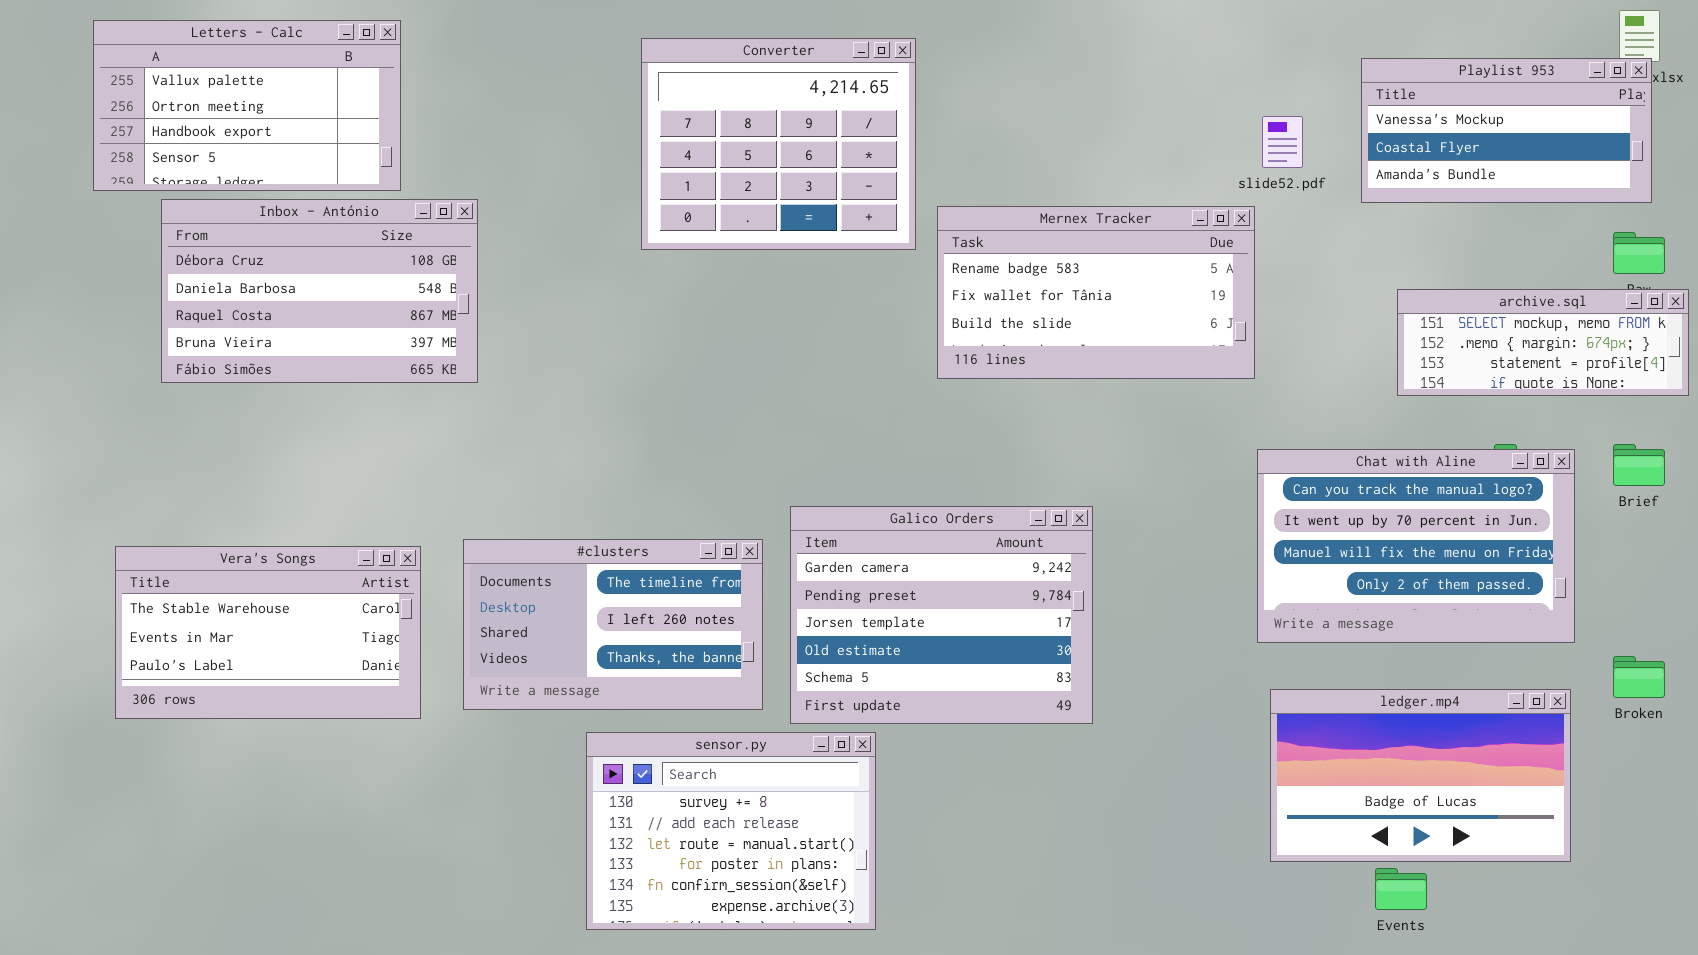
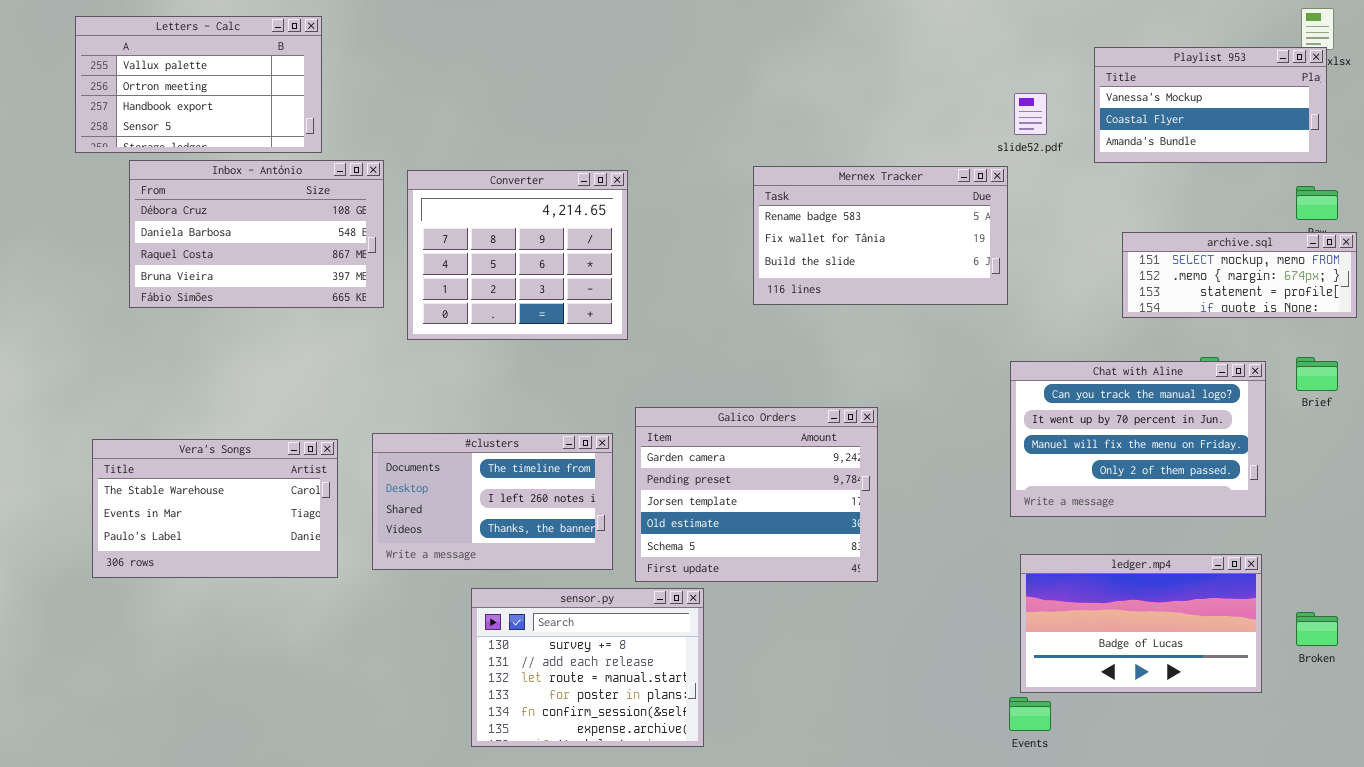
Converter: [641,38,916,250] -> [407,170,628,340], moved
Broken: [1613,656,1665,698] -> [1296,612,1338,646], moved
Events: [1375,868,1427,910] -> [1009,697,1051,731], moved

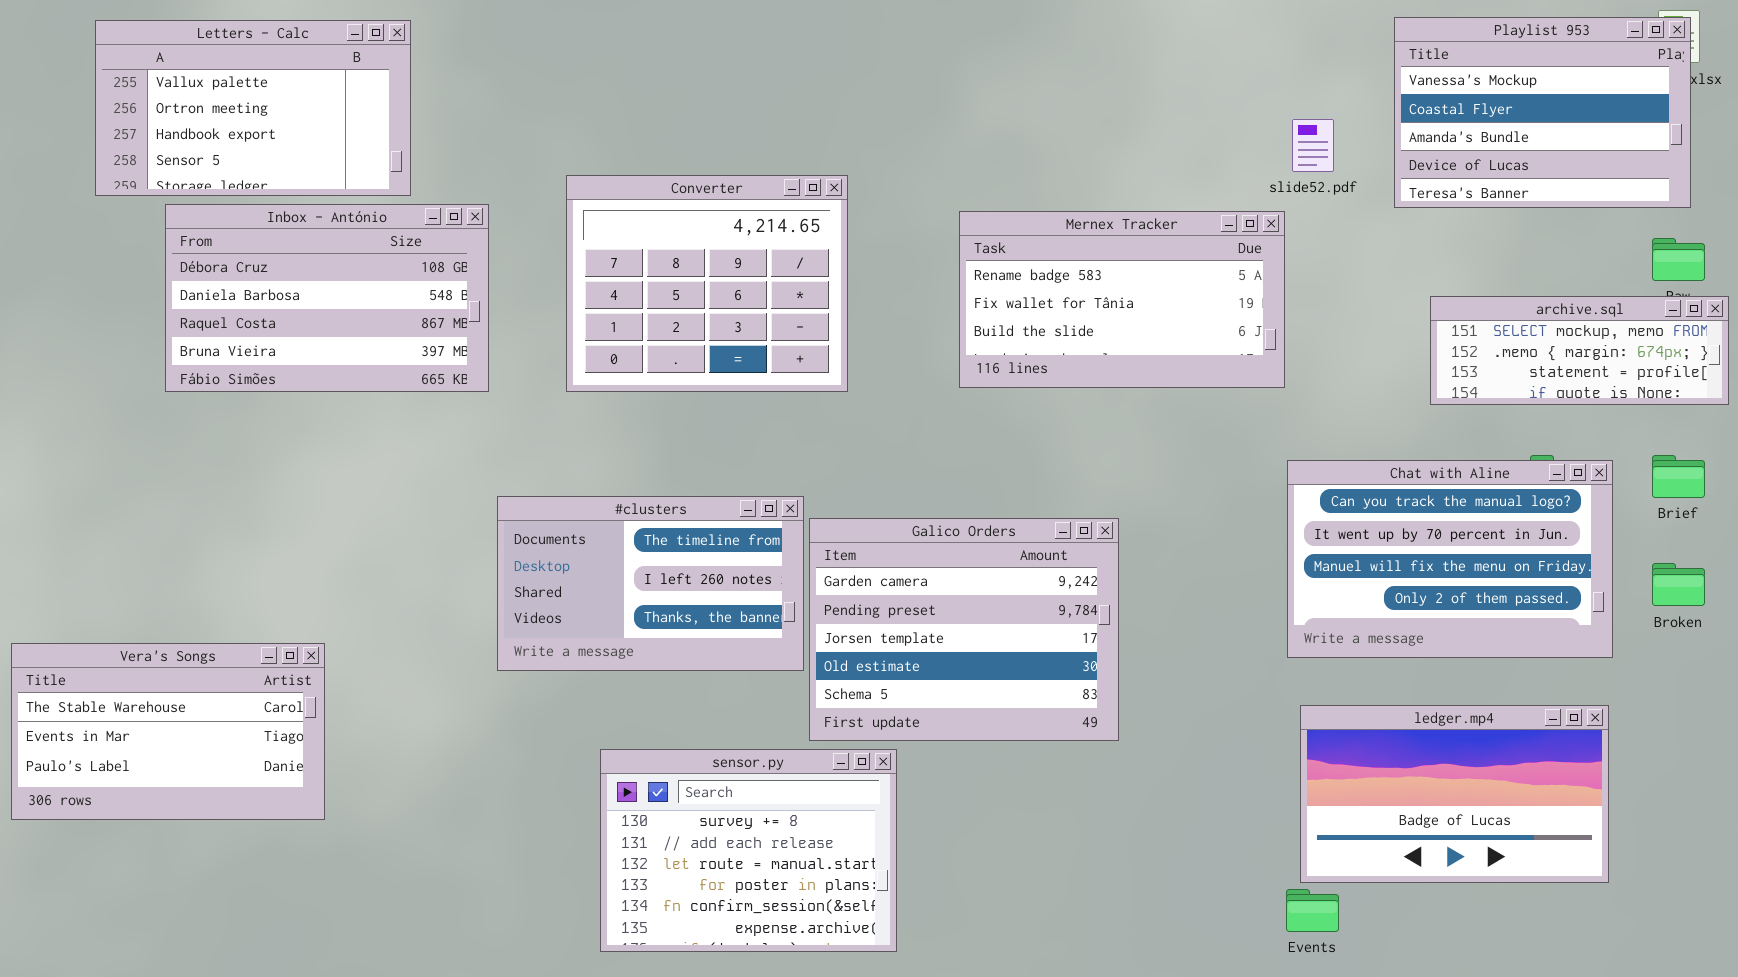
Playlist 953: [1094,47,1327,163] -> [1394,17,1691,208], resized
Converter: [407,170,628,340] -> [566,175,848,392], moved
#clusters: [372,433,613,570] -> [497,496,804,671], moved
Vera's Songs: [92,439,338,578] -> [11,643,325,820], moved
Broken: [1296,612,1338,646] -> [1652,563,1705,606], moved

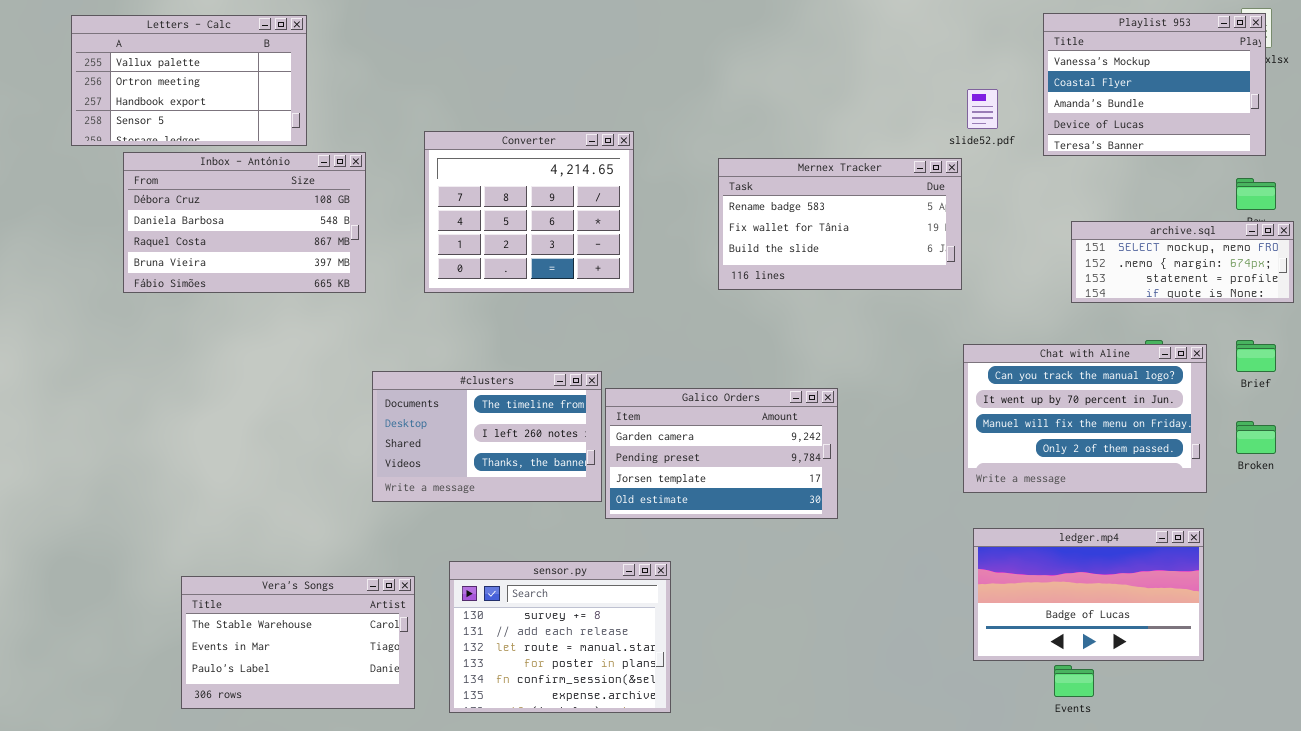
Galico Orders: [809,518,1119,741] -> [605,388,838,519], resized
Vera's Songs: [11,643,325,820] -> [181,576,415,709], moved
Events: [1286,889,1339,932] -> [1054,665,1094,697], moved

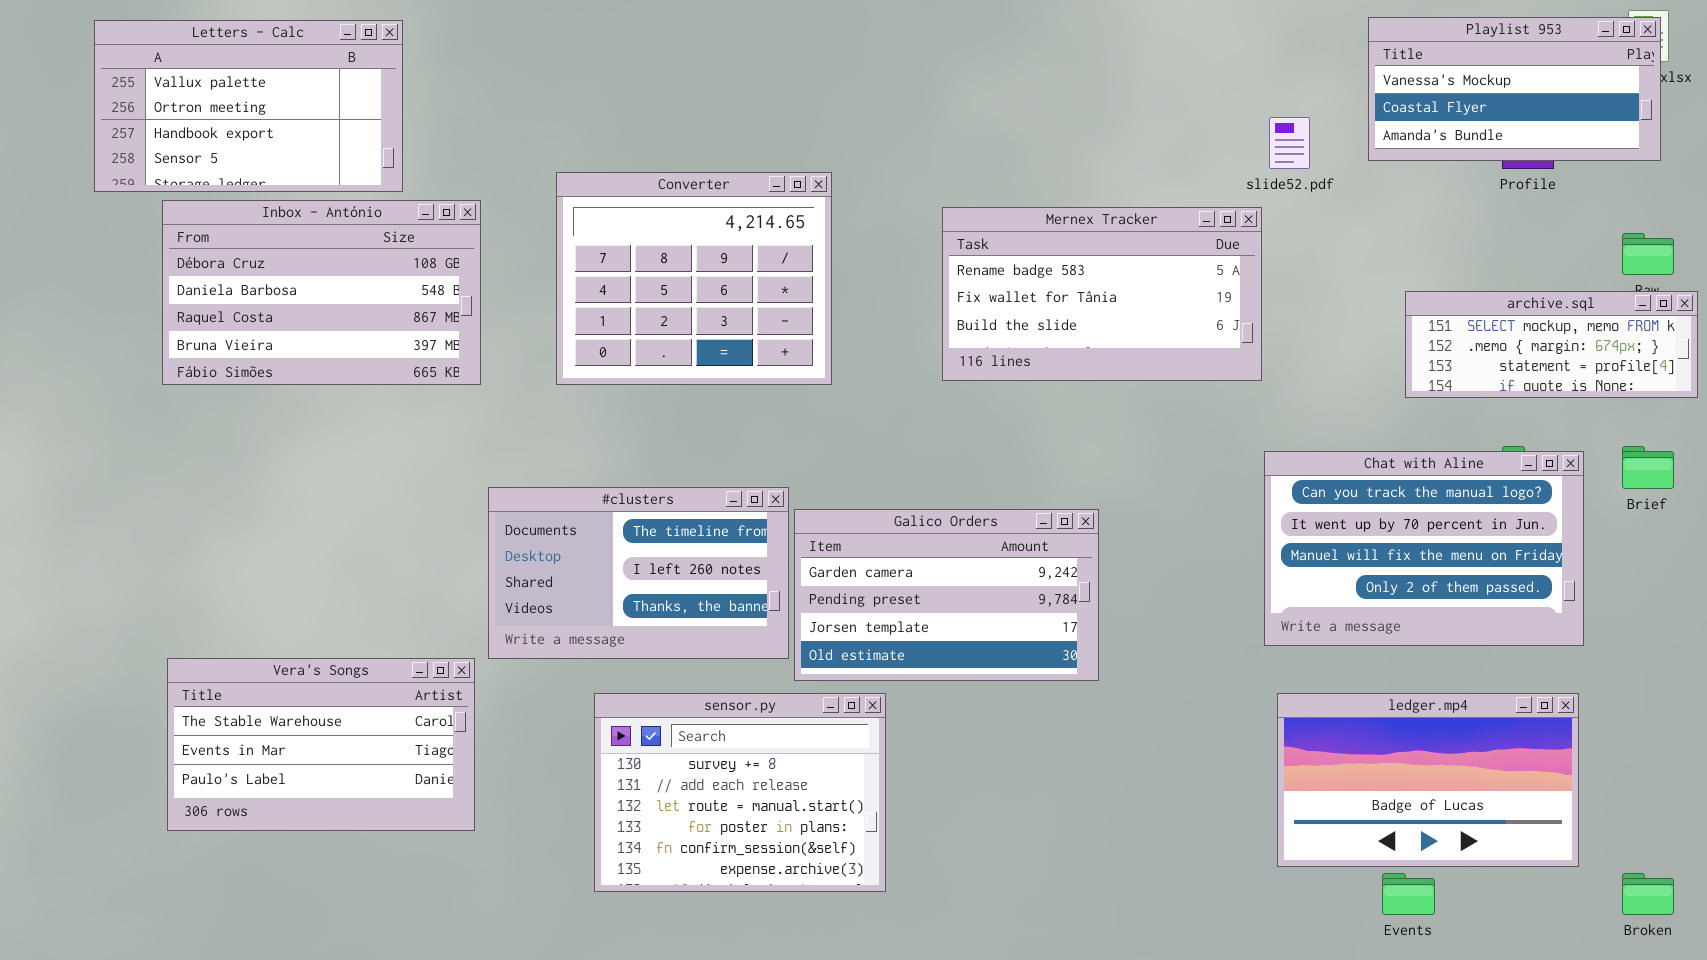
Playlist 953: [1043,13,1266,156] -> [1368,17,1661,161], resized
Broken: [1236,421,1276,454] -> [1622,873,1674,915], moved
sensor.py: [449,561,671,713] -> [594,693,886,892], moved
Vera's Songs: [181,576,415,709] -> [167,658,475,831], moved

